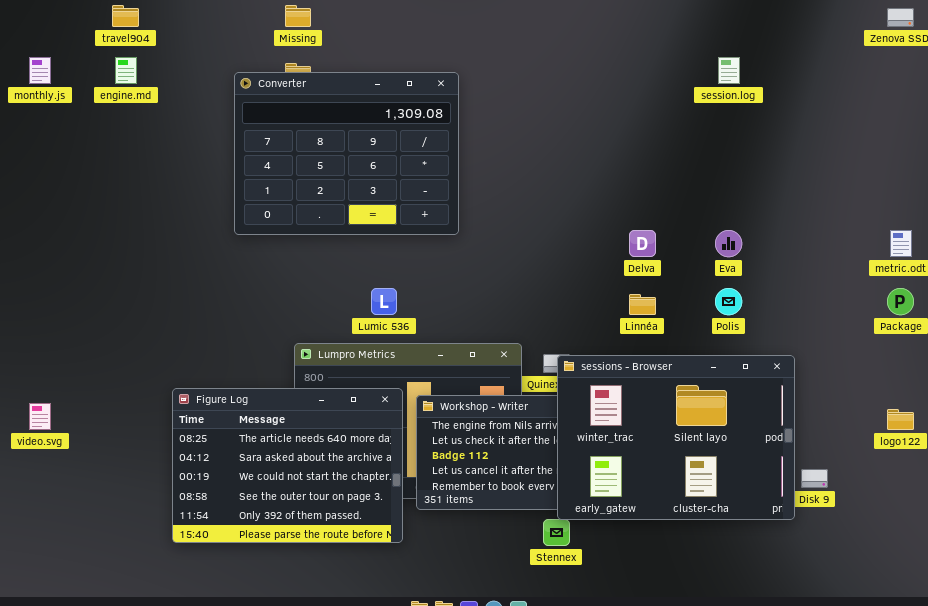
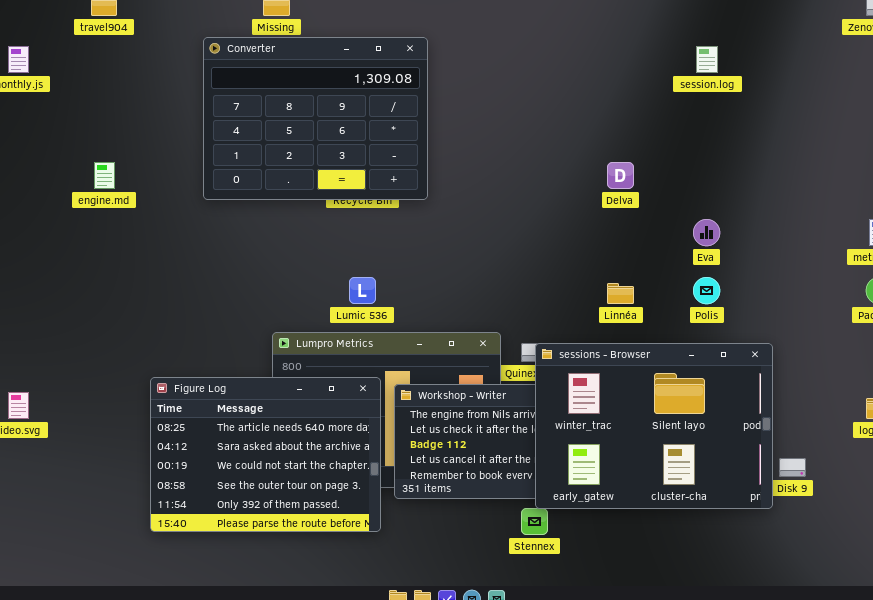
engine.md: [115,57,137,84] -> [94,162,115,189], moved
Converter: [234,72,459,235] -> [203,37,428,200], moved
Delva: [629,230,656,257] -> [607,162,634,189], moved

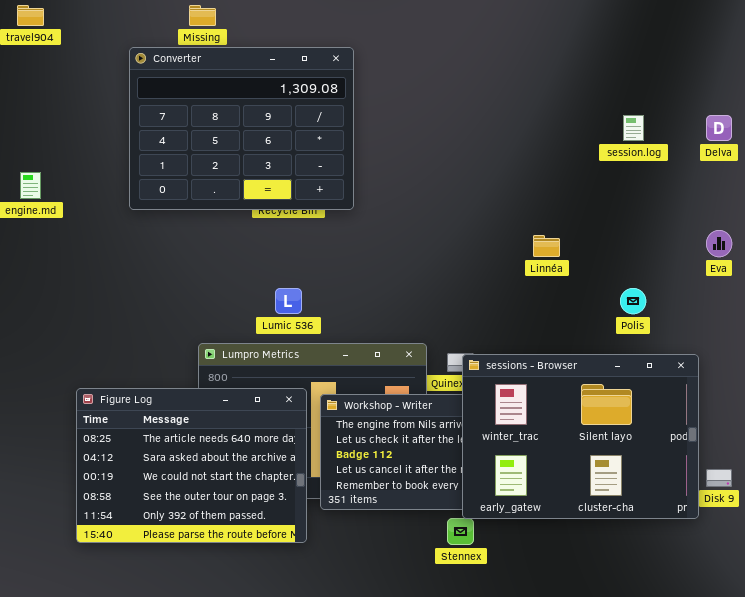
session.log: [696,46,718,73] -> [623,115,644,141], moved
Delva: [607,162,634,189] -> [706,115,732,141], moved
Eva: [693,219,720,246] -> [706,230,732,257], moved
Linnéa: [607,283,634,304] -> [533,235,560,257], moved

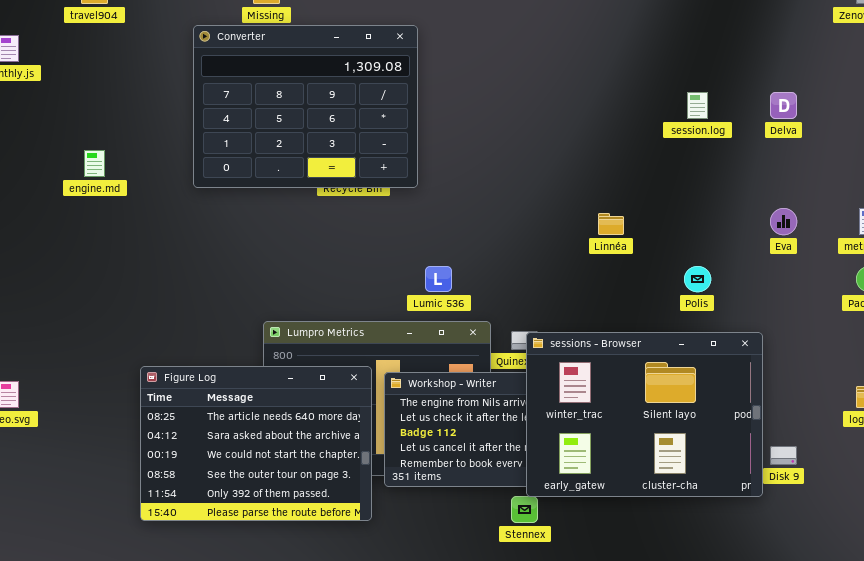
Lumic 536: [275,288,302,314] -> [425,266,452,292], moved

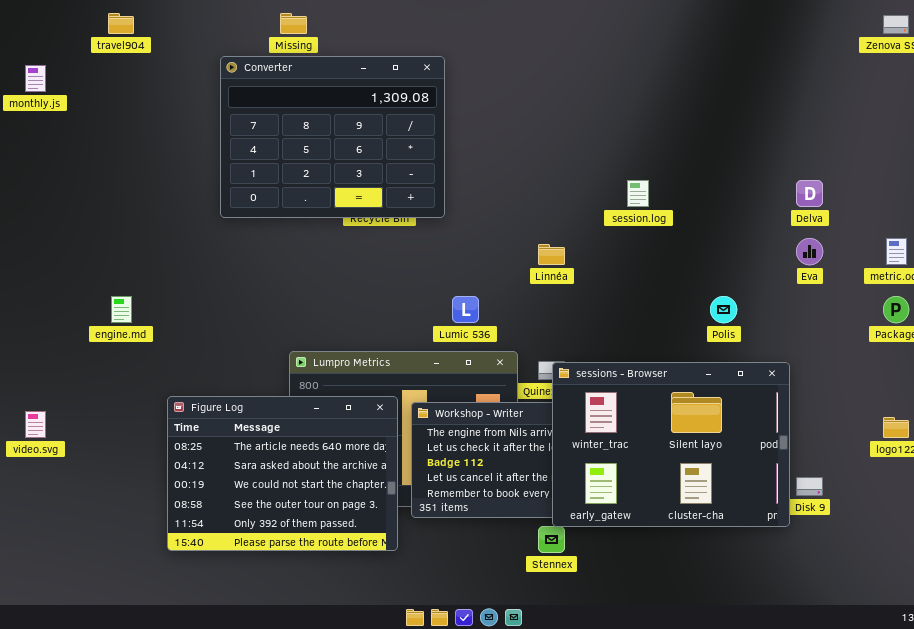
session.log: [687,92,708,119] -> [627,180,649,207], moved
Delva: [770,92,797,119] -> [796,180,823,207], moved
engine.md: [84,150,105,177] -> [111,296,132,323], moved
Linnéa: [598,213,624,235] -> [538,244,565,265], moved

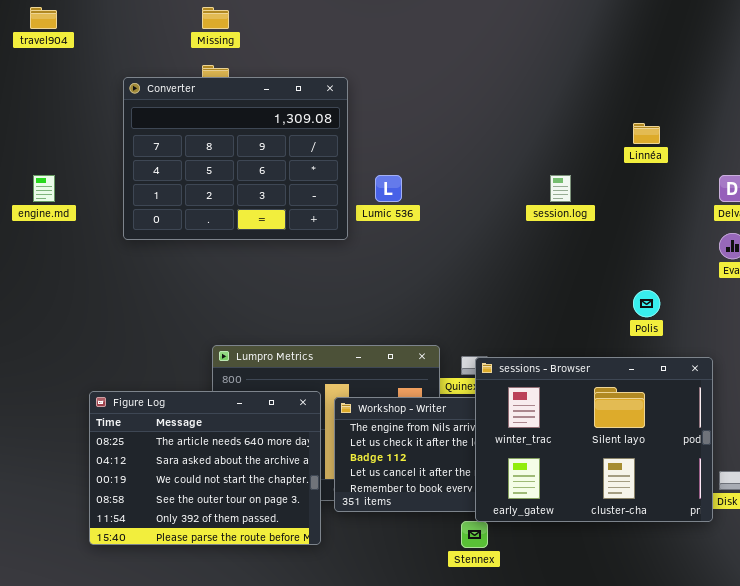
Converter: [220,56,445,218] -> [123,77,348,240], moved
Linnéa: [538,244,565,265] -> [633,123,660,144], moved
engine.md: [111,296,132,323] -> [33,175,55,202], moved
Lumic 536: [452,296,479,323] -> [375,175,402,202], moved

